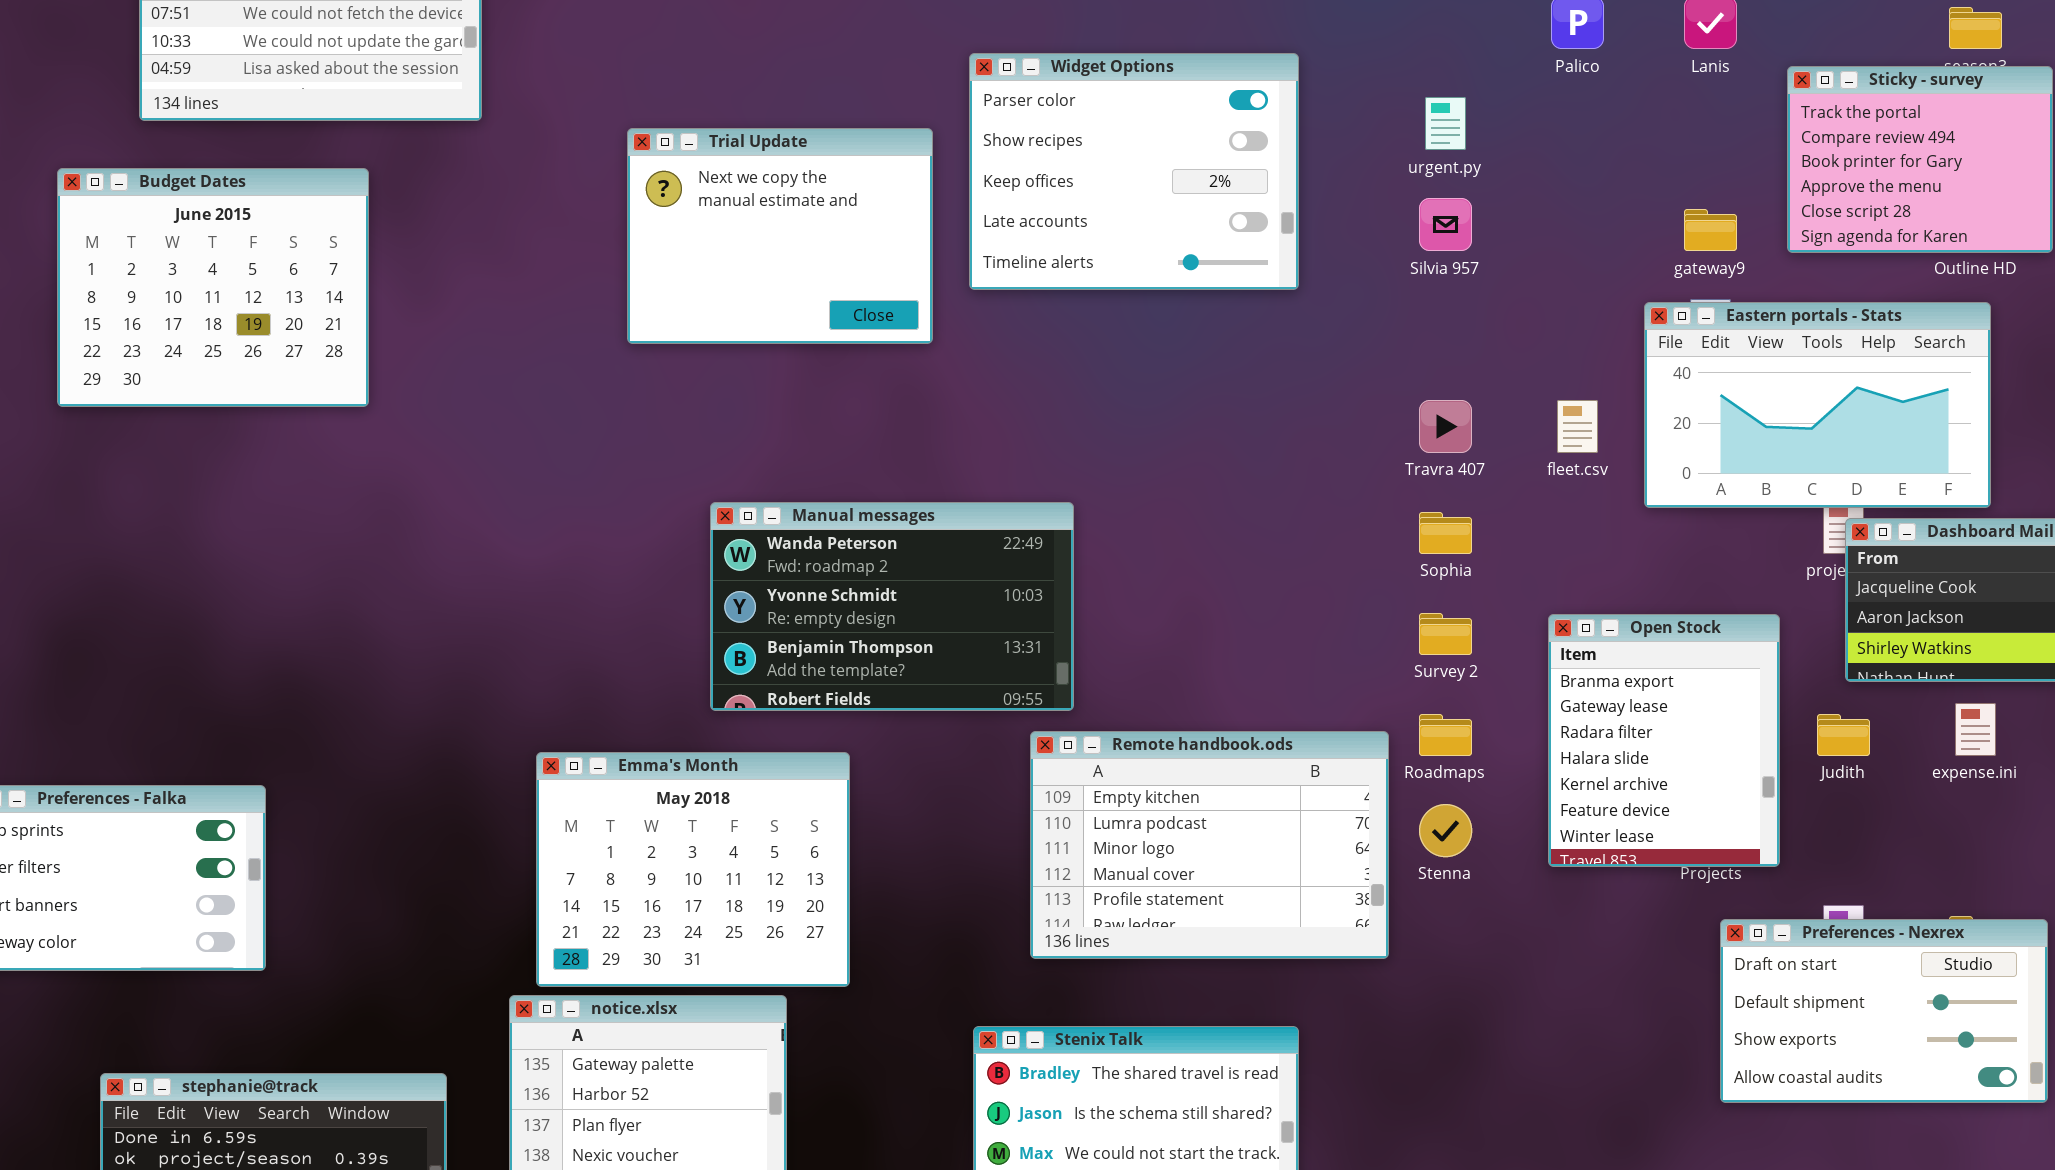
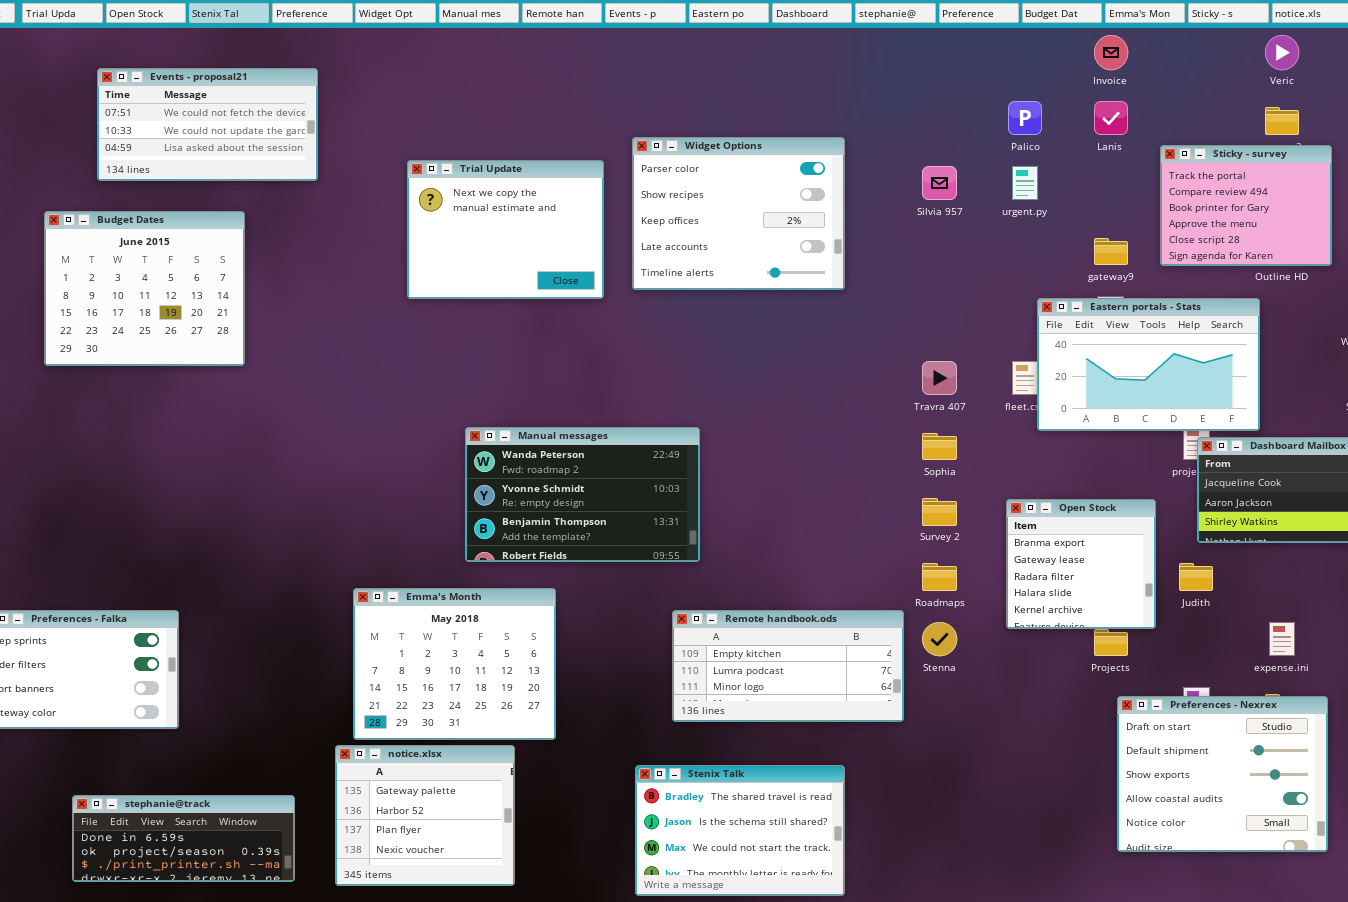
urgent.py: [1425,97,1466,150] -> [1012,166,1038,200], moved
Trial Update: [627,128,933,344] -> [407,160,604,299], moved
Silvia 957: [1419,198,1472,251] -> [922,166,957,200], moved
Eastern portals - Stats: [1644,302,1991,508] -> [1037,298,1260,431], moved
Open Stock: [1548,614,1780,867] -> [1006,499,1156,629], resized
expense.ini: [1955,703,1996,756] -> [1269,622,1295,656], moved
Remote handbook.ods: [1030,731,1389,959] -> [672,610,904,722], resized
Preferences - Nexrex: [1720,919,2048,1103] -> [1117,696,1328,852], resized

